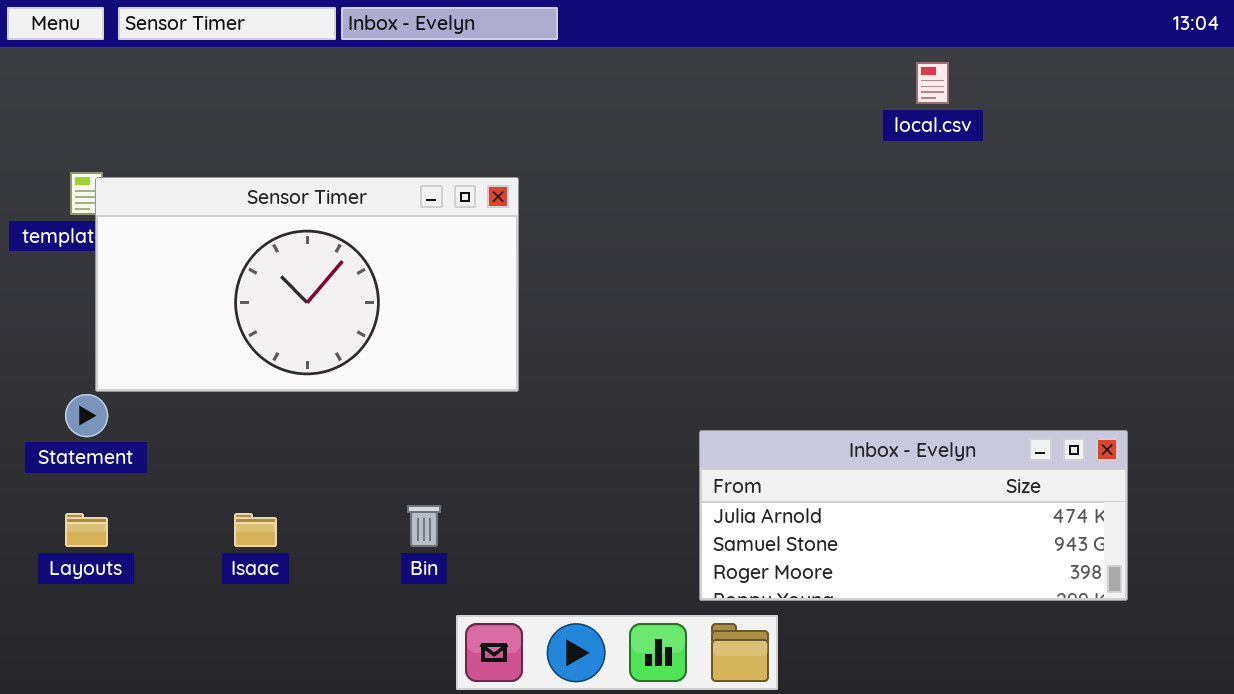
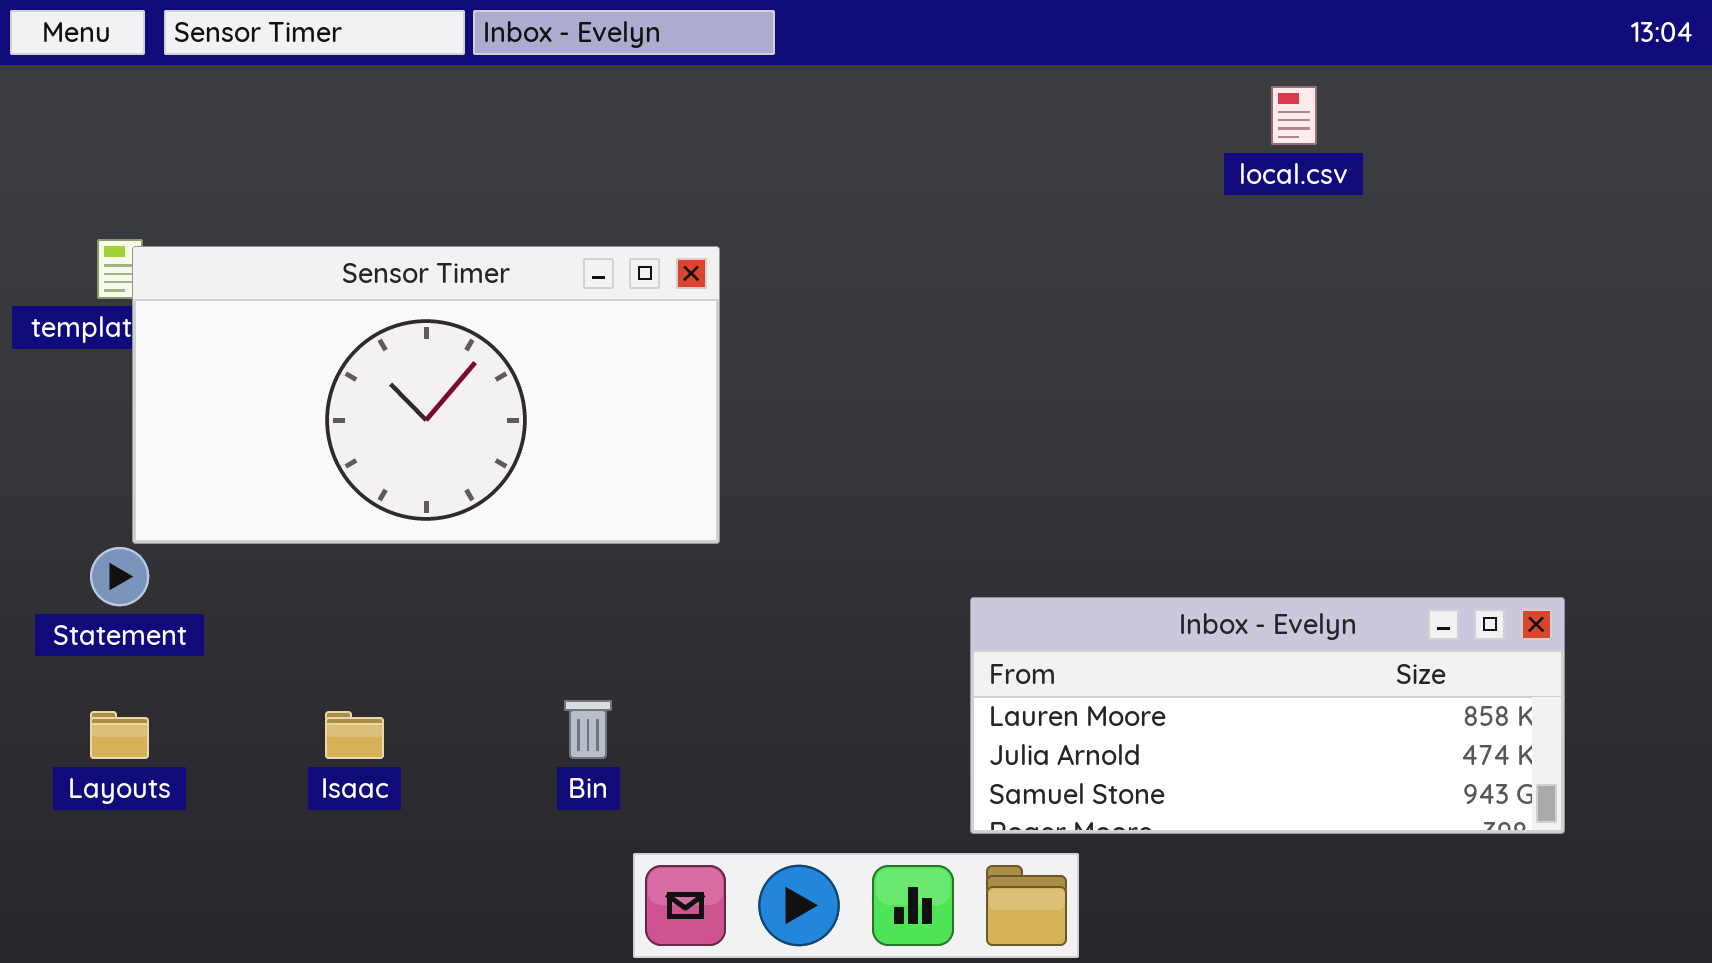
Inbox - Evelyn: [699,430,1128,601] -> [970,597,1565,834], scrolled up 1 row

